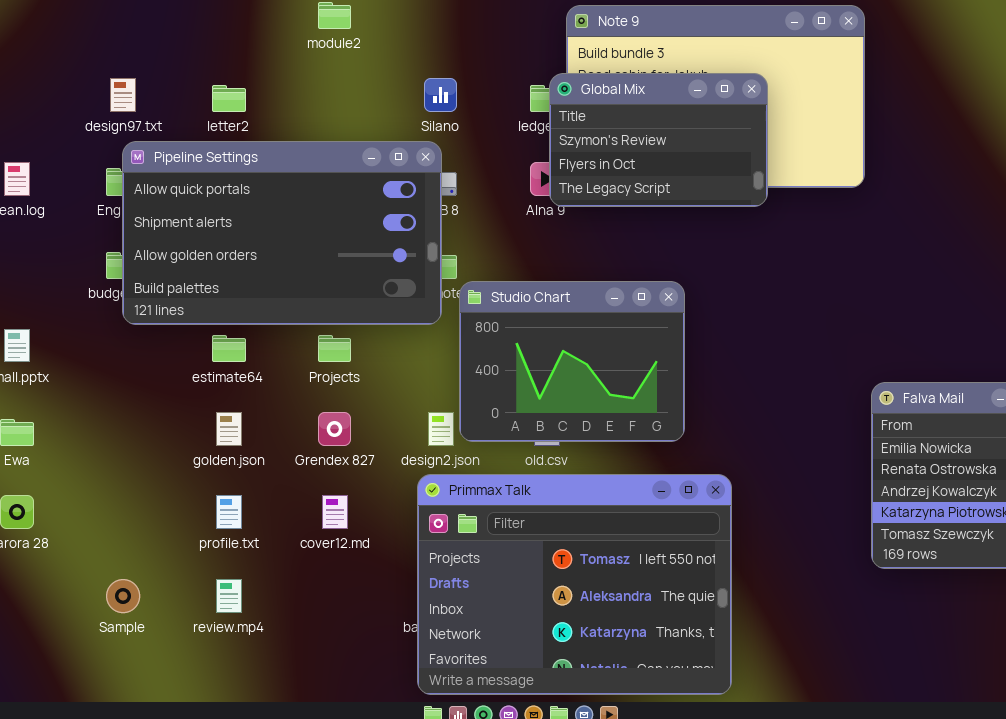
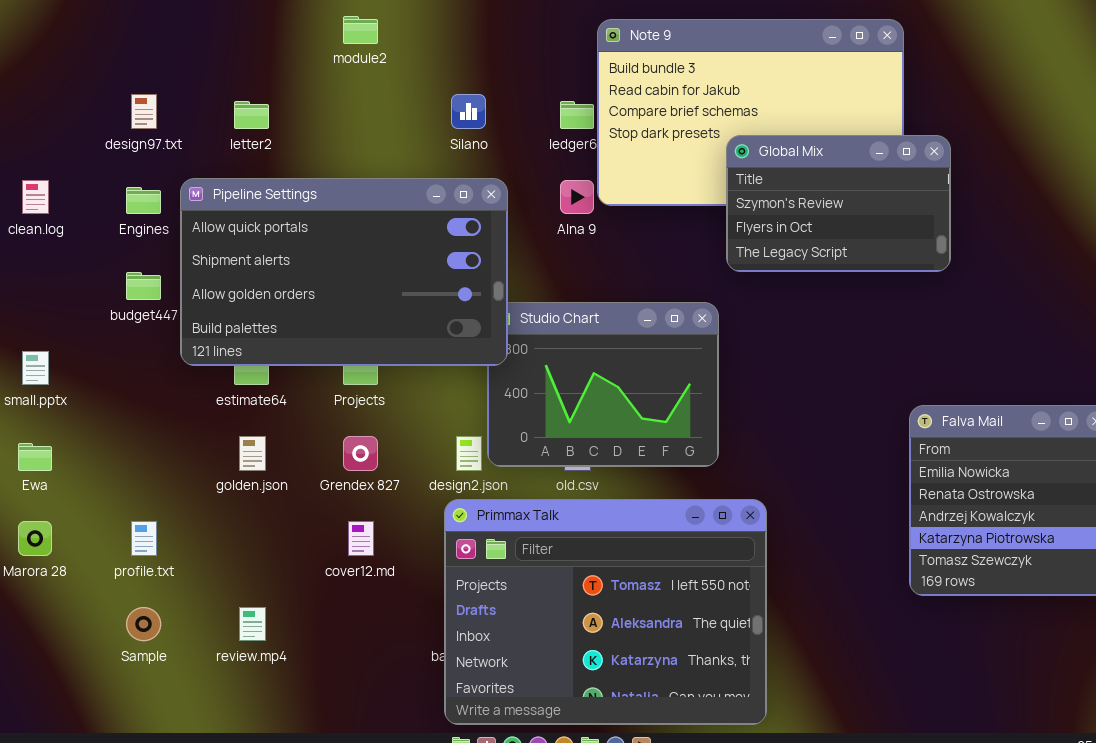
Global Mix: [549,73,768,207] -> [726,135,951,272], moved
Pipeline Settings: [122,141,442,325] -> [180,178,508,366], moved
profile.txt: [216,495,242,529] -> [131,521,157,556], moved

